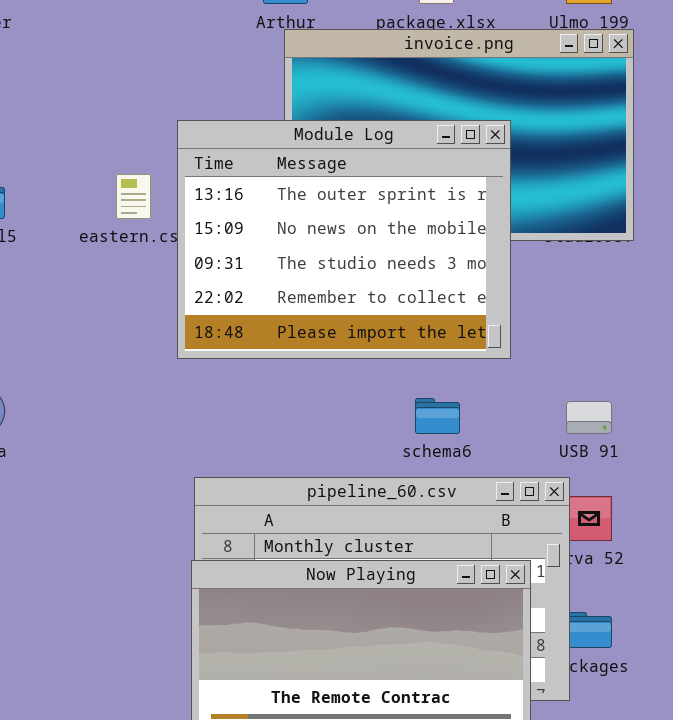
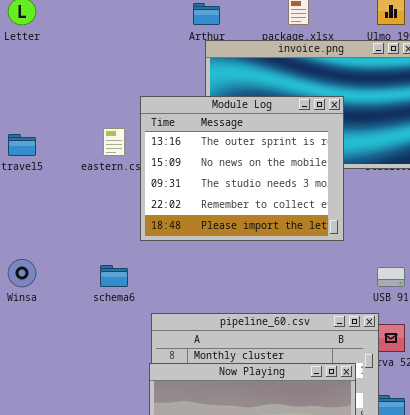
schema6: [415,398,460,434] -> [100,265,128,287], moved

